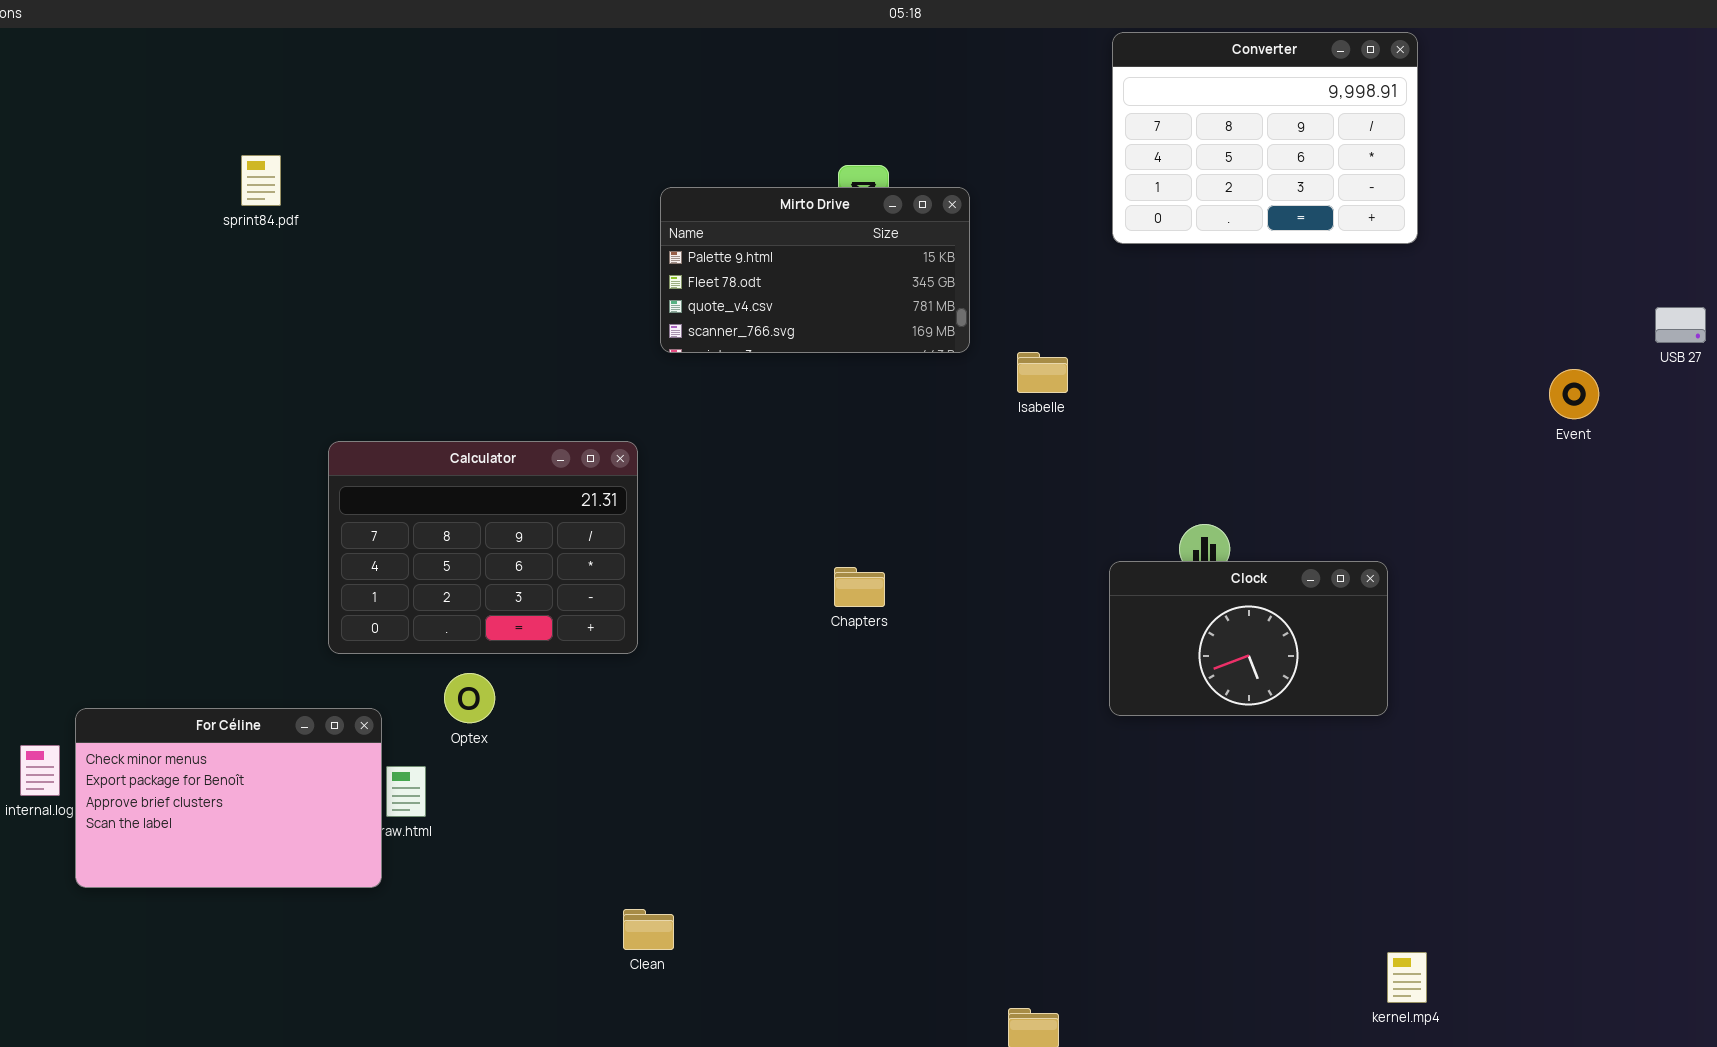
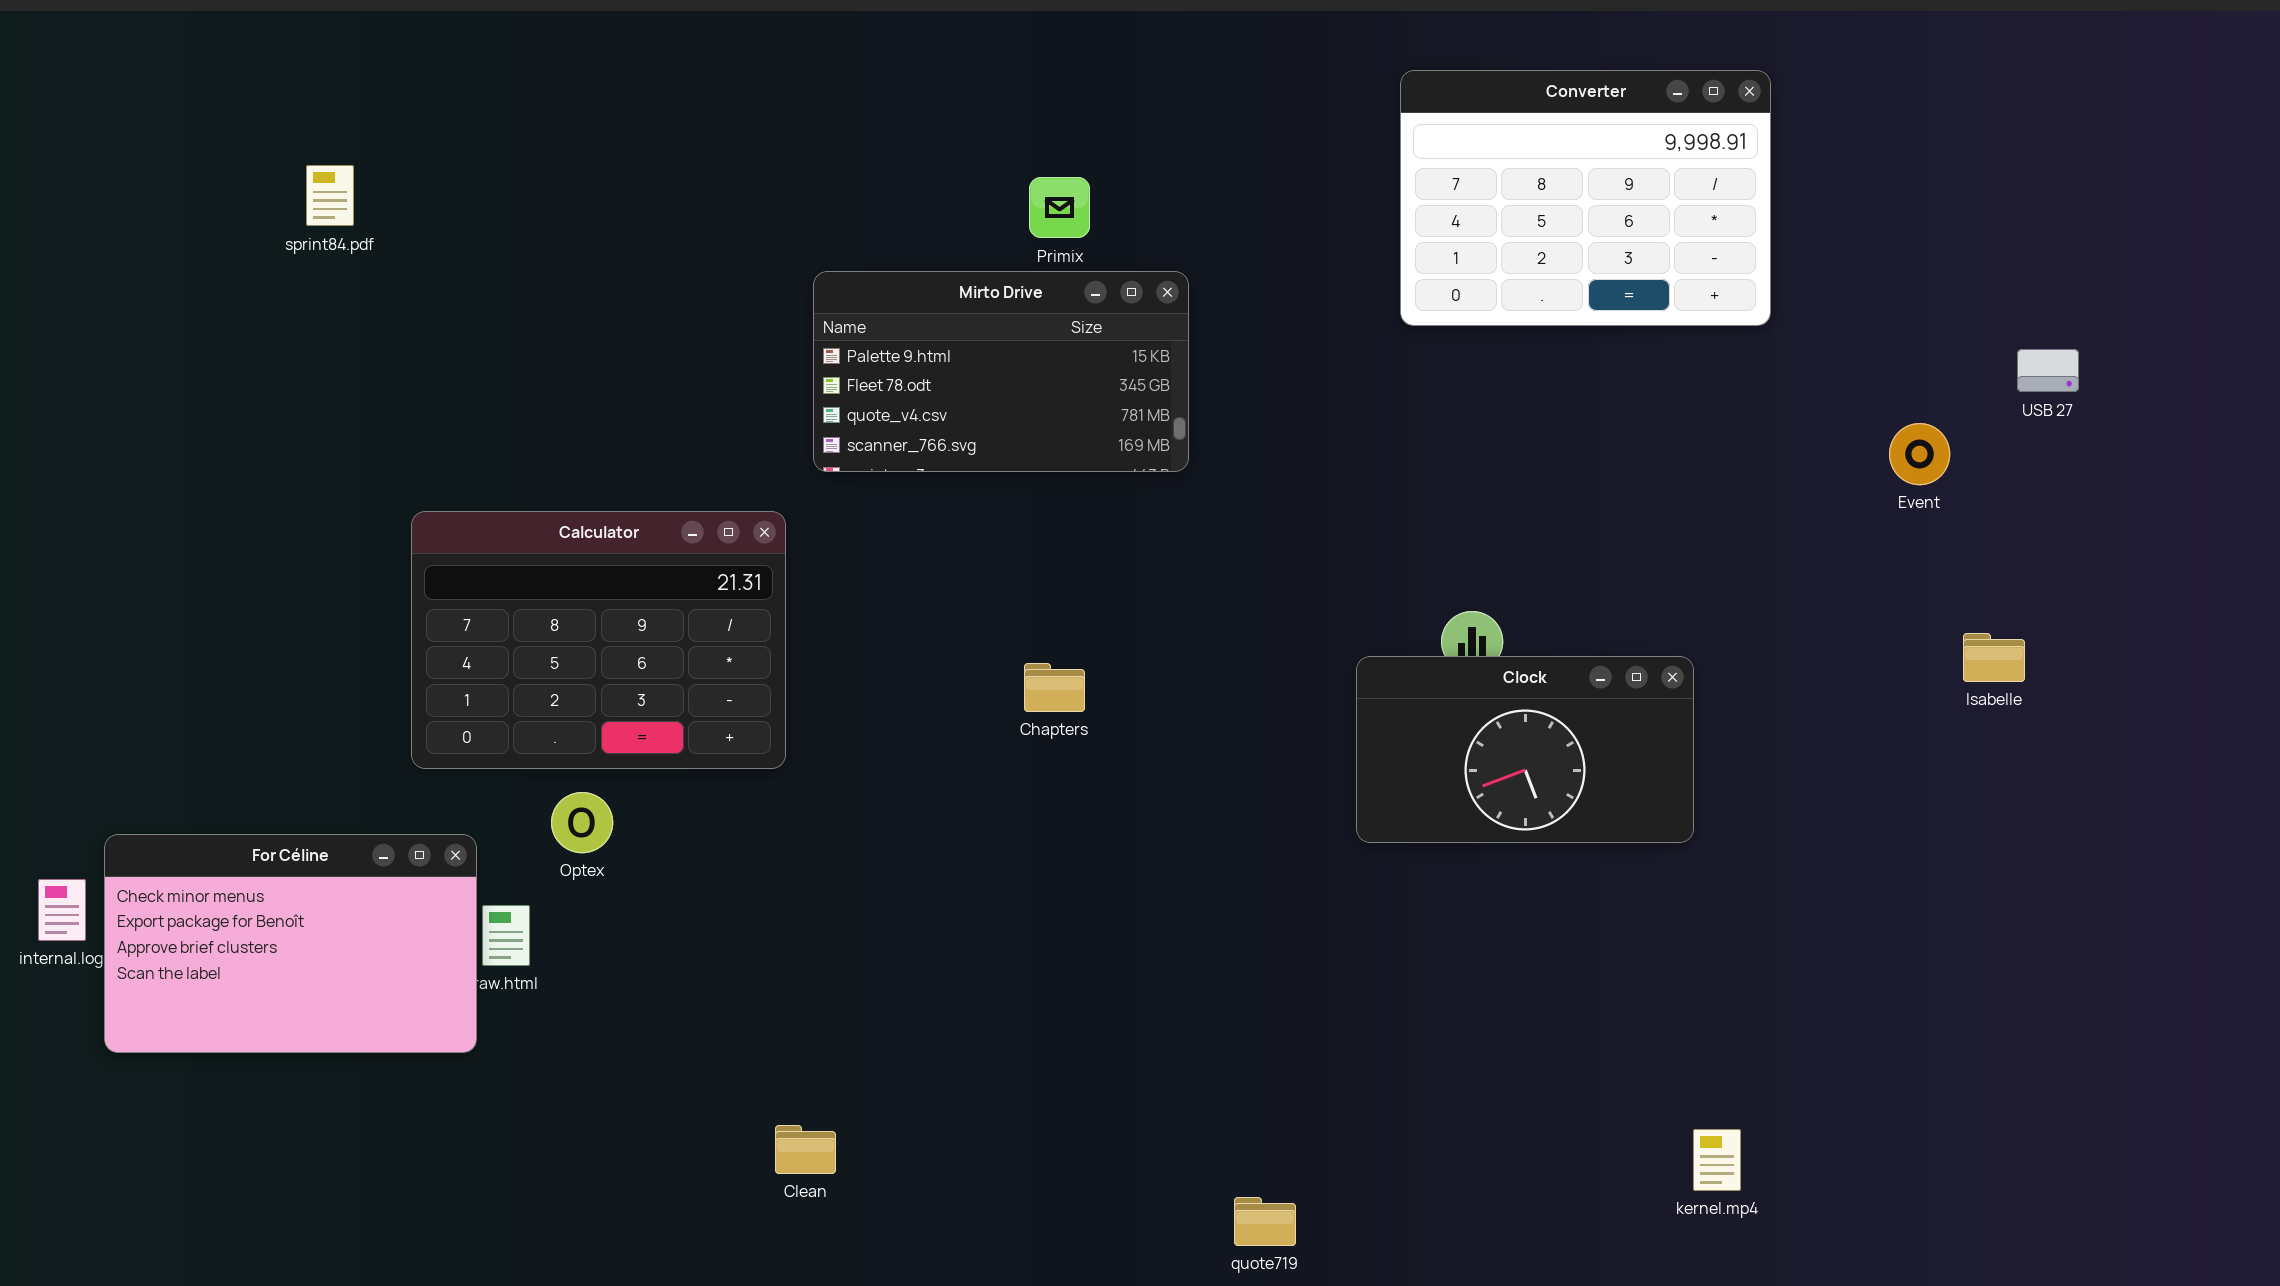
Converter: [1112,32,1418,244] -> [1400,70,1771,326], moved
Mirto Drive: [660,187,970,353] -> [813,271,1189,472], moved
Isabelle: [1017,352,1068,393] -> [1963,633,2025,682], moved
Clean: [623,909,674,950] -> [775,1125,836,1174], moved

